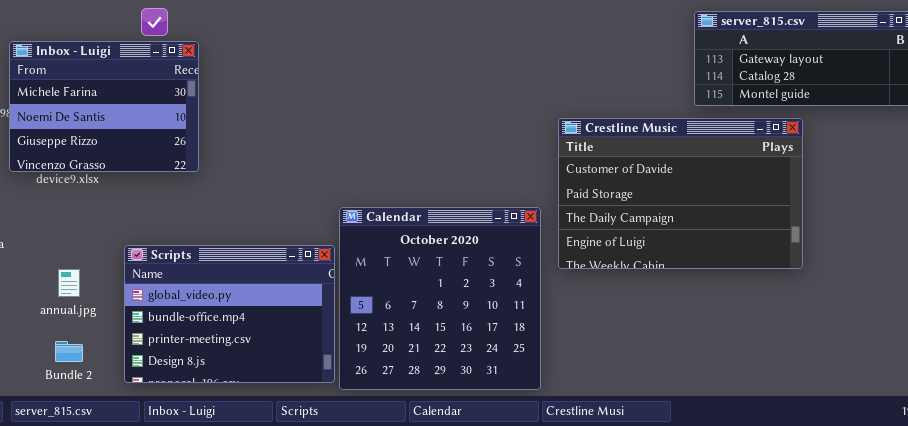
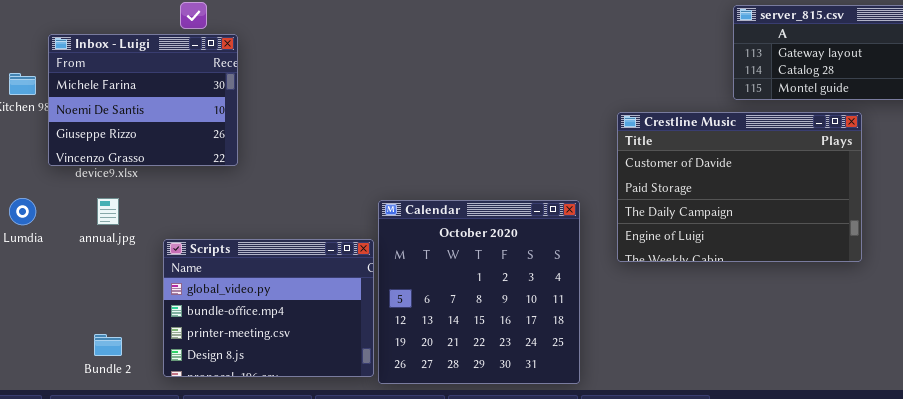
Crestline Music: [558,118,803,269] -> [617,112,862,262], moved
annual.jpg: [58,269,80,297] -> [97,198,119,225], moved

